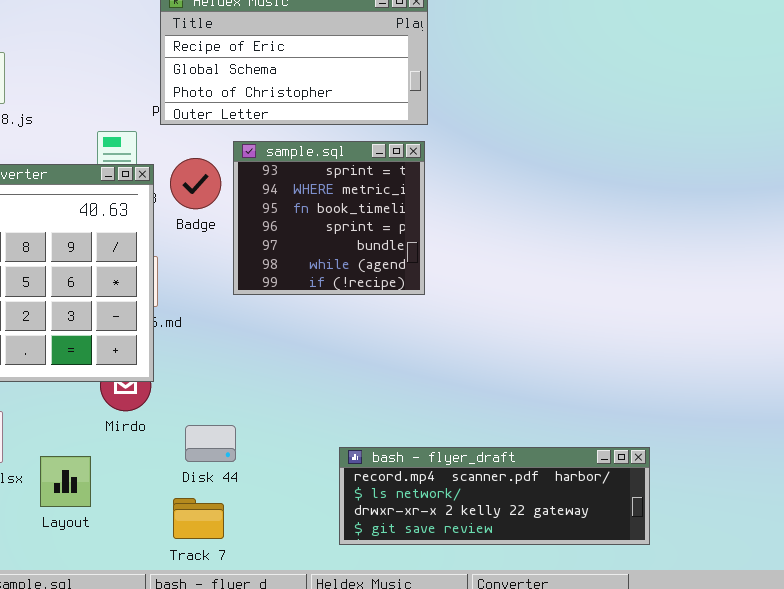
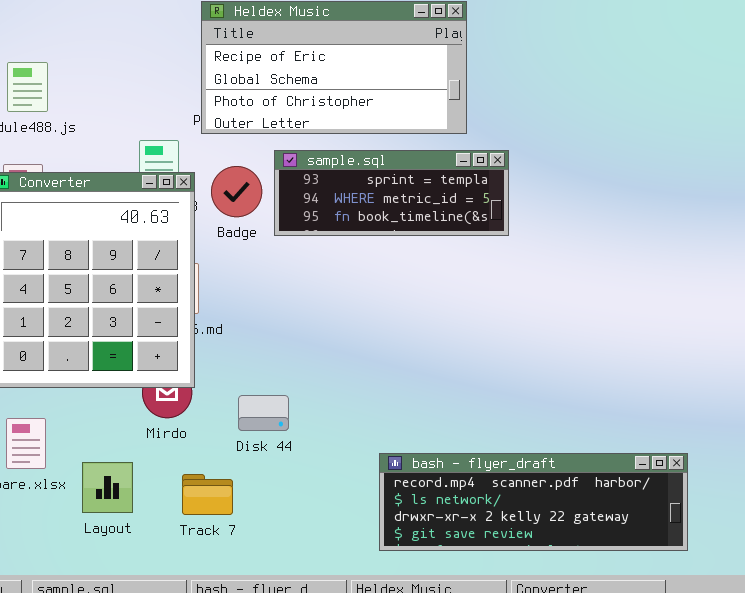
sample.sql: [233,141,425,295] -> [274,150,509,236], resized
Disk 44: [185,425,236,462] -> [238,395,289,431], moved
Track 7: [173,498,224,539] -> [182,474,233,515], moved

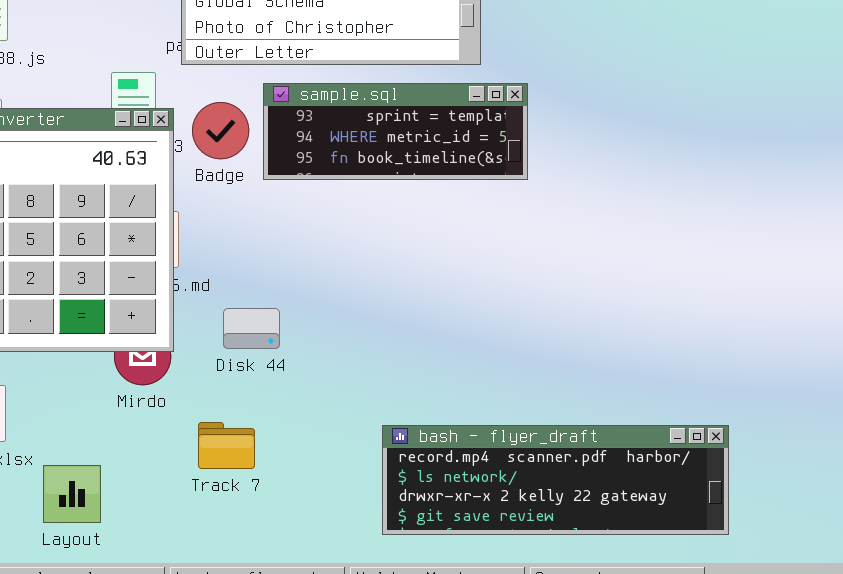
Disk 44: [238,395,289,431] -> [223,308,280,349], moved
Layout: [82,462,133,513] -> [43,465,101,523], moved
Track 7: [182,474,233,515] -> [198,422,255,469], moved

